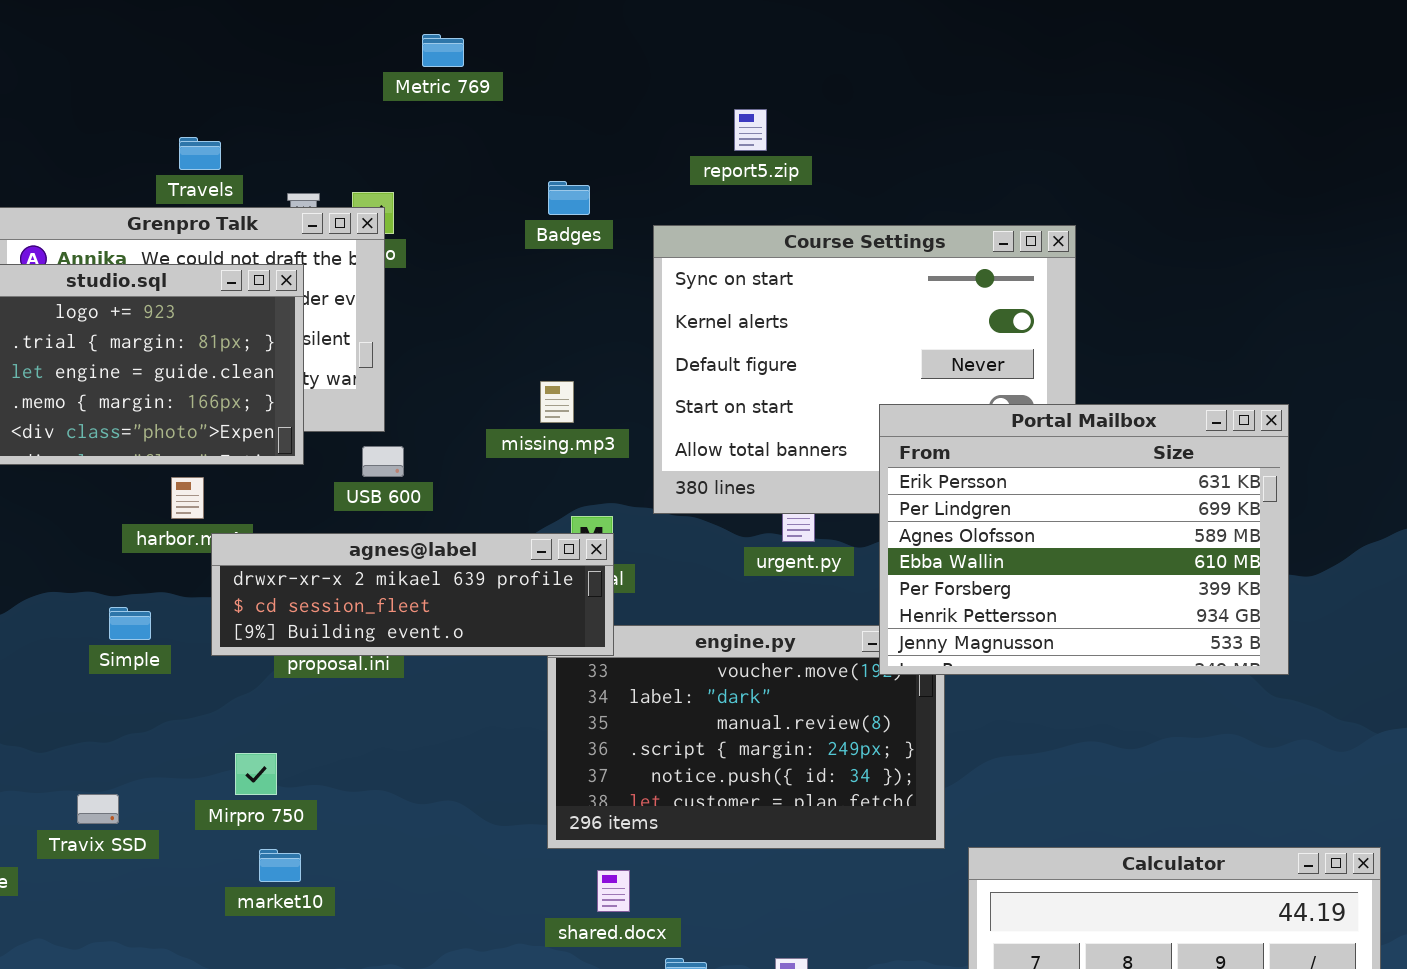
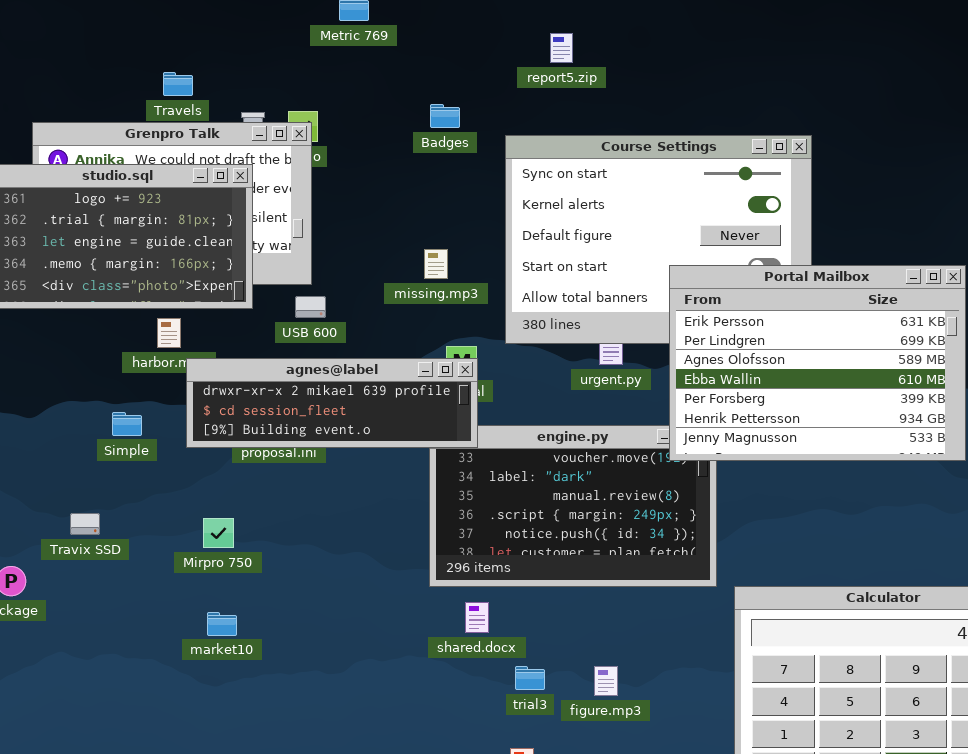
report5.zip: [734,109,767,151] -> [550,33,573,63], moved
Travix SSD: [77,794,119,824] -> [70,513,100,535], moved
market10: [259,849,301,882] -> [207,612,237,636], moved

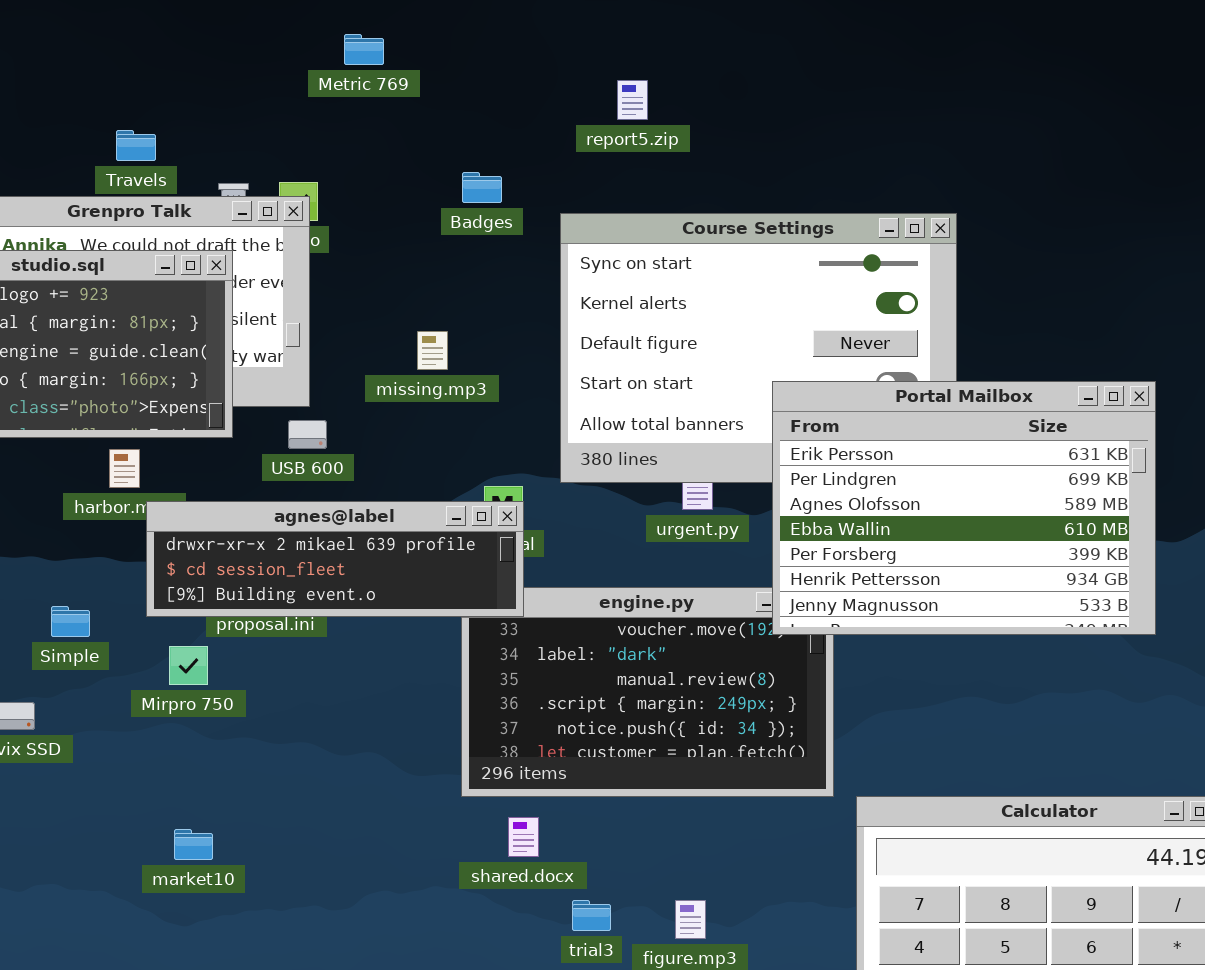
missing.mp3: [424,249,448,279] -> [417,331,448,370], moved
Simple: [112,412,142,436] -> [51,606,90,637], moved
Mirpro 750: [203,518,234,548] -> [169,646,208,685], moved

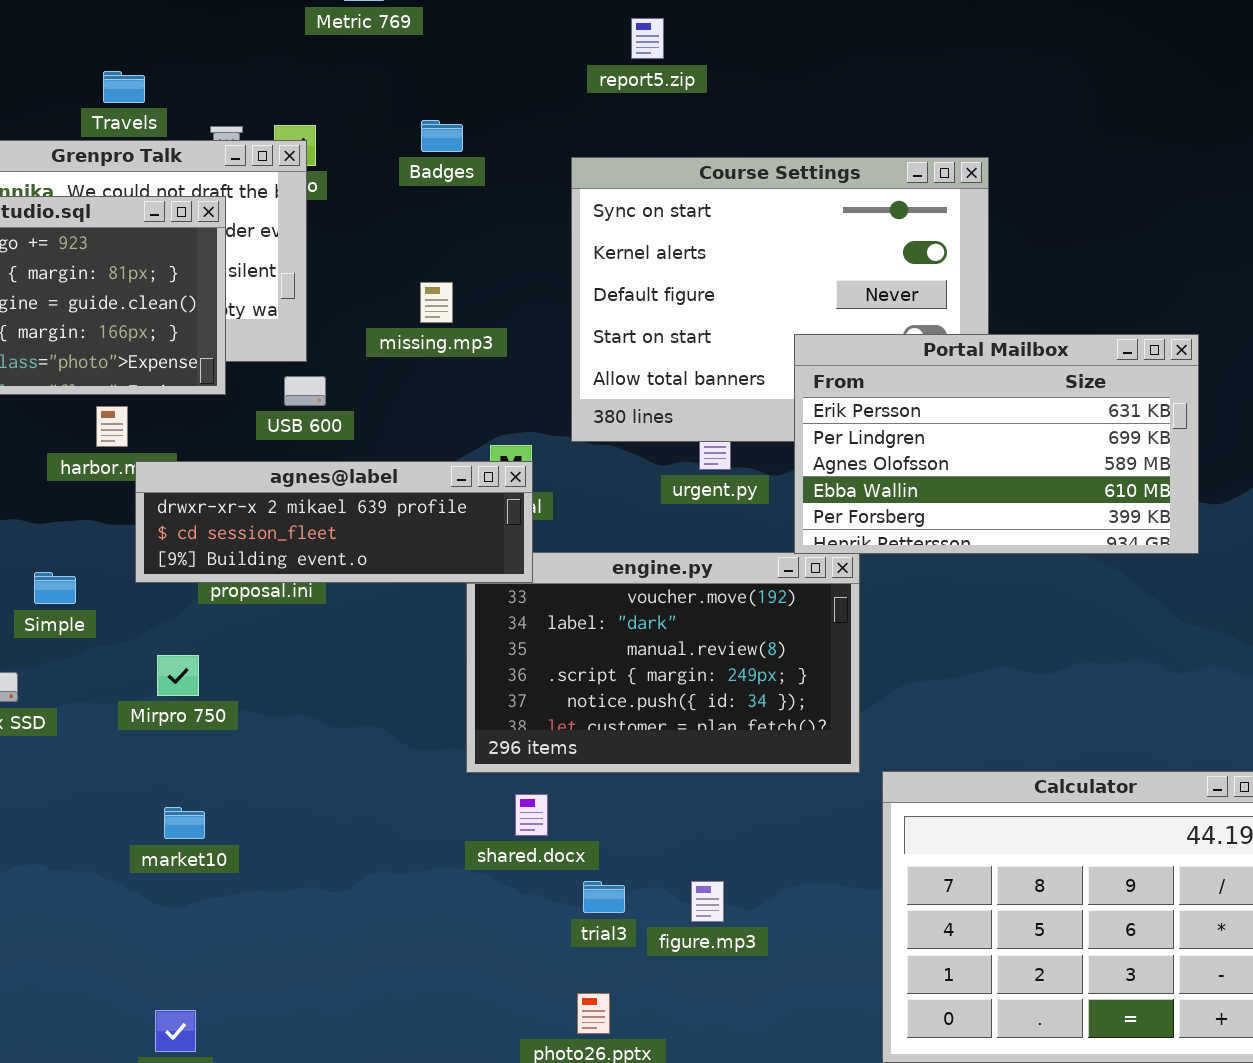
Badges: [462,172,502,203] -> [421,120,463,152], moved
Portal Mailbox: [772,381,1156,635] -> [794,334,1199,554], resized
Mirpro 750: [169,646,208,685] -> [157,655,199,696], moved

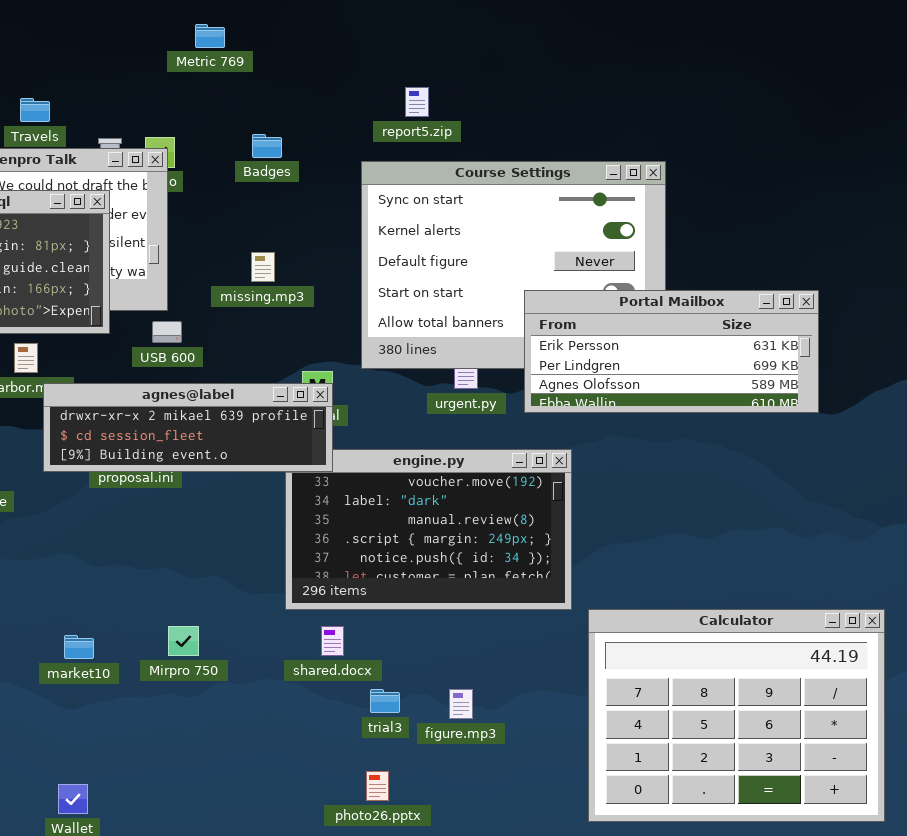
report5.zip: [631,18,664,59] -> [405,87,429,117], moved
Portal Mailbox: [794,334,1199,554] -> [524,290,819,413], resized
Mirpro 750: [157,655,199,696] -> [168,626,199,656], moved

